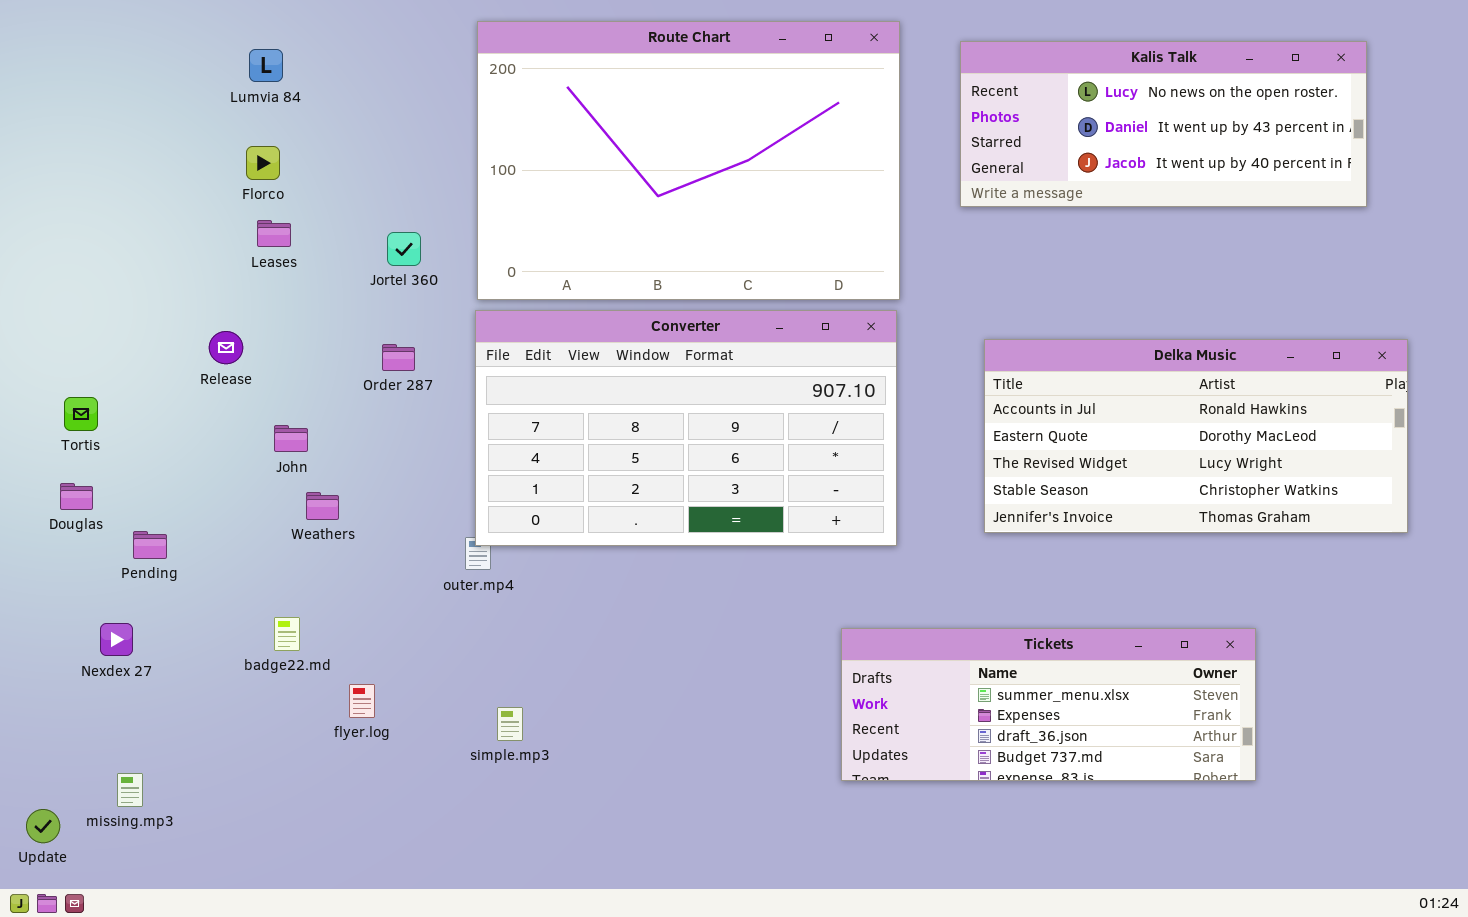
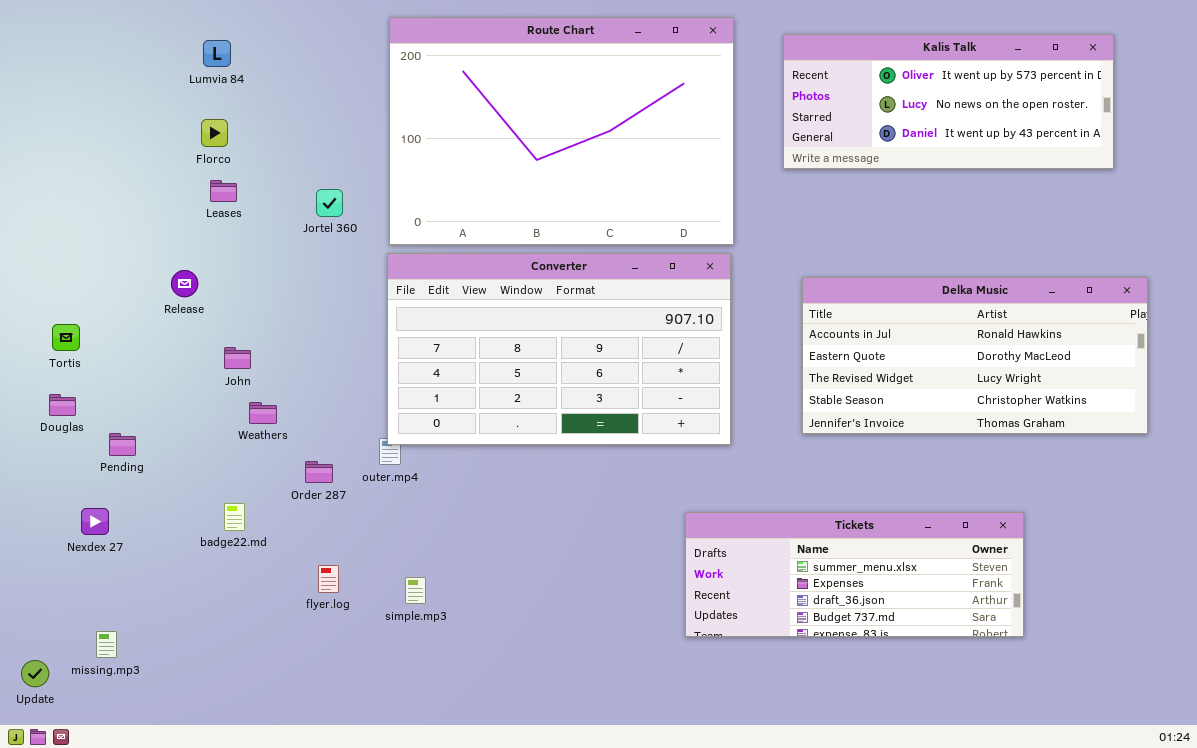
Kalis Talk: [960,41,1367,207] -> [783,34,1114,169], scrolled up 1 row
Order 287: [382,344,415,371] -> [305,461,333,483], moved
flyer.log: [349,684,375,718] -> [318,565,339,593], moved

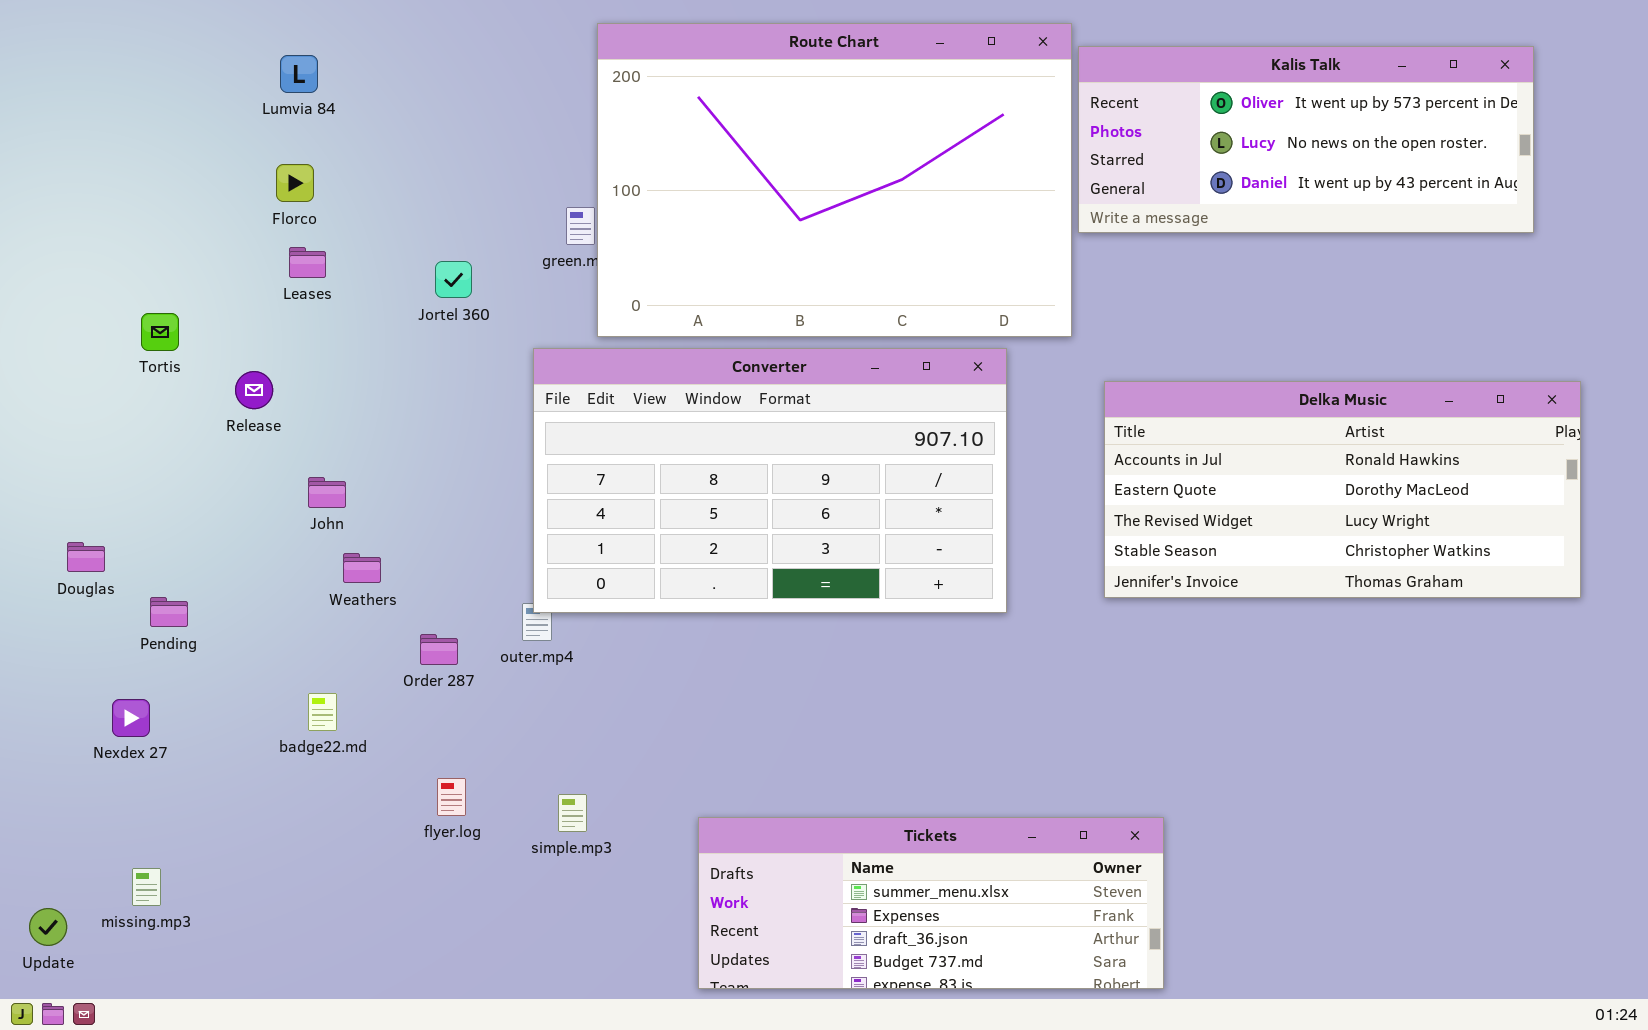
Route Chart: [389,17,734,245] -> [597,23,1072,337], moved
Tortis: [52,324,80,351] -> [141,313,179,351], moved
Tickets: [685,512,1024,637] -> [698,817,1164,989], moved

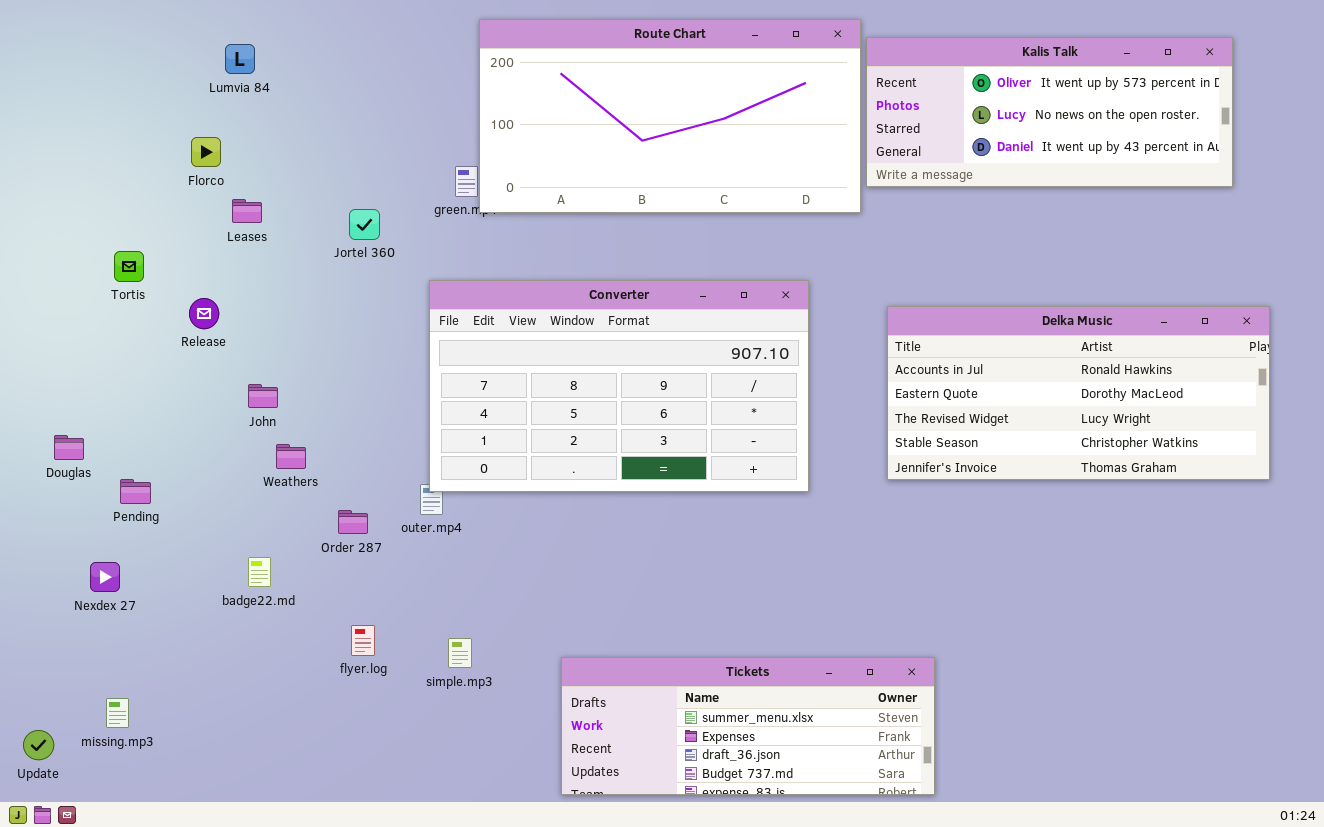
Route Chart: [597,23,1072,337] -> [479,19,861,213], resized
Florco: [276,164,314,202] -> [191,137,221,167], moved

